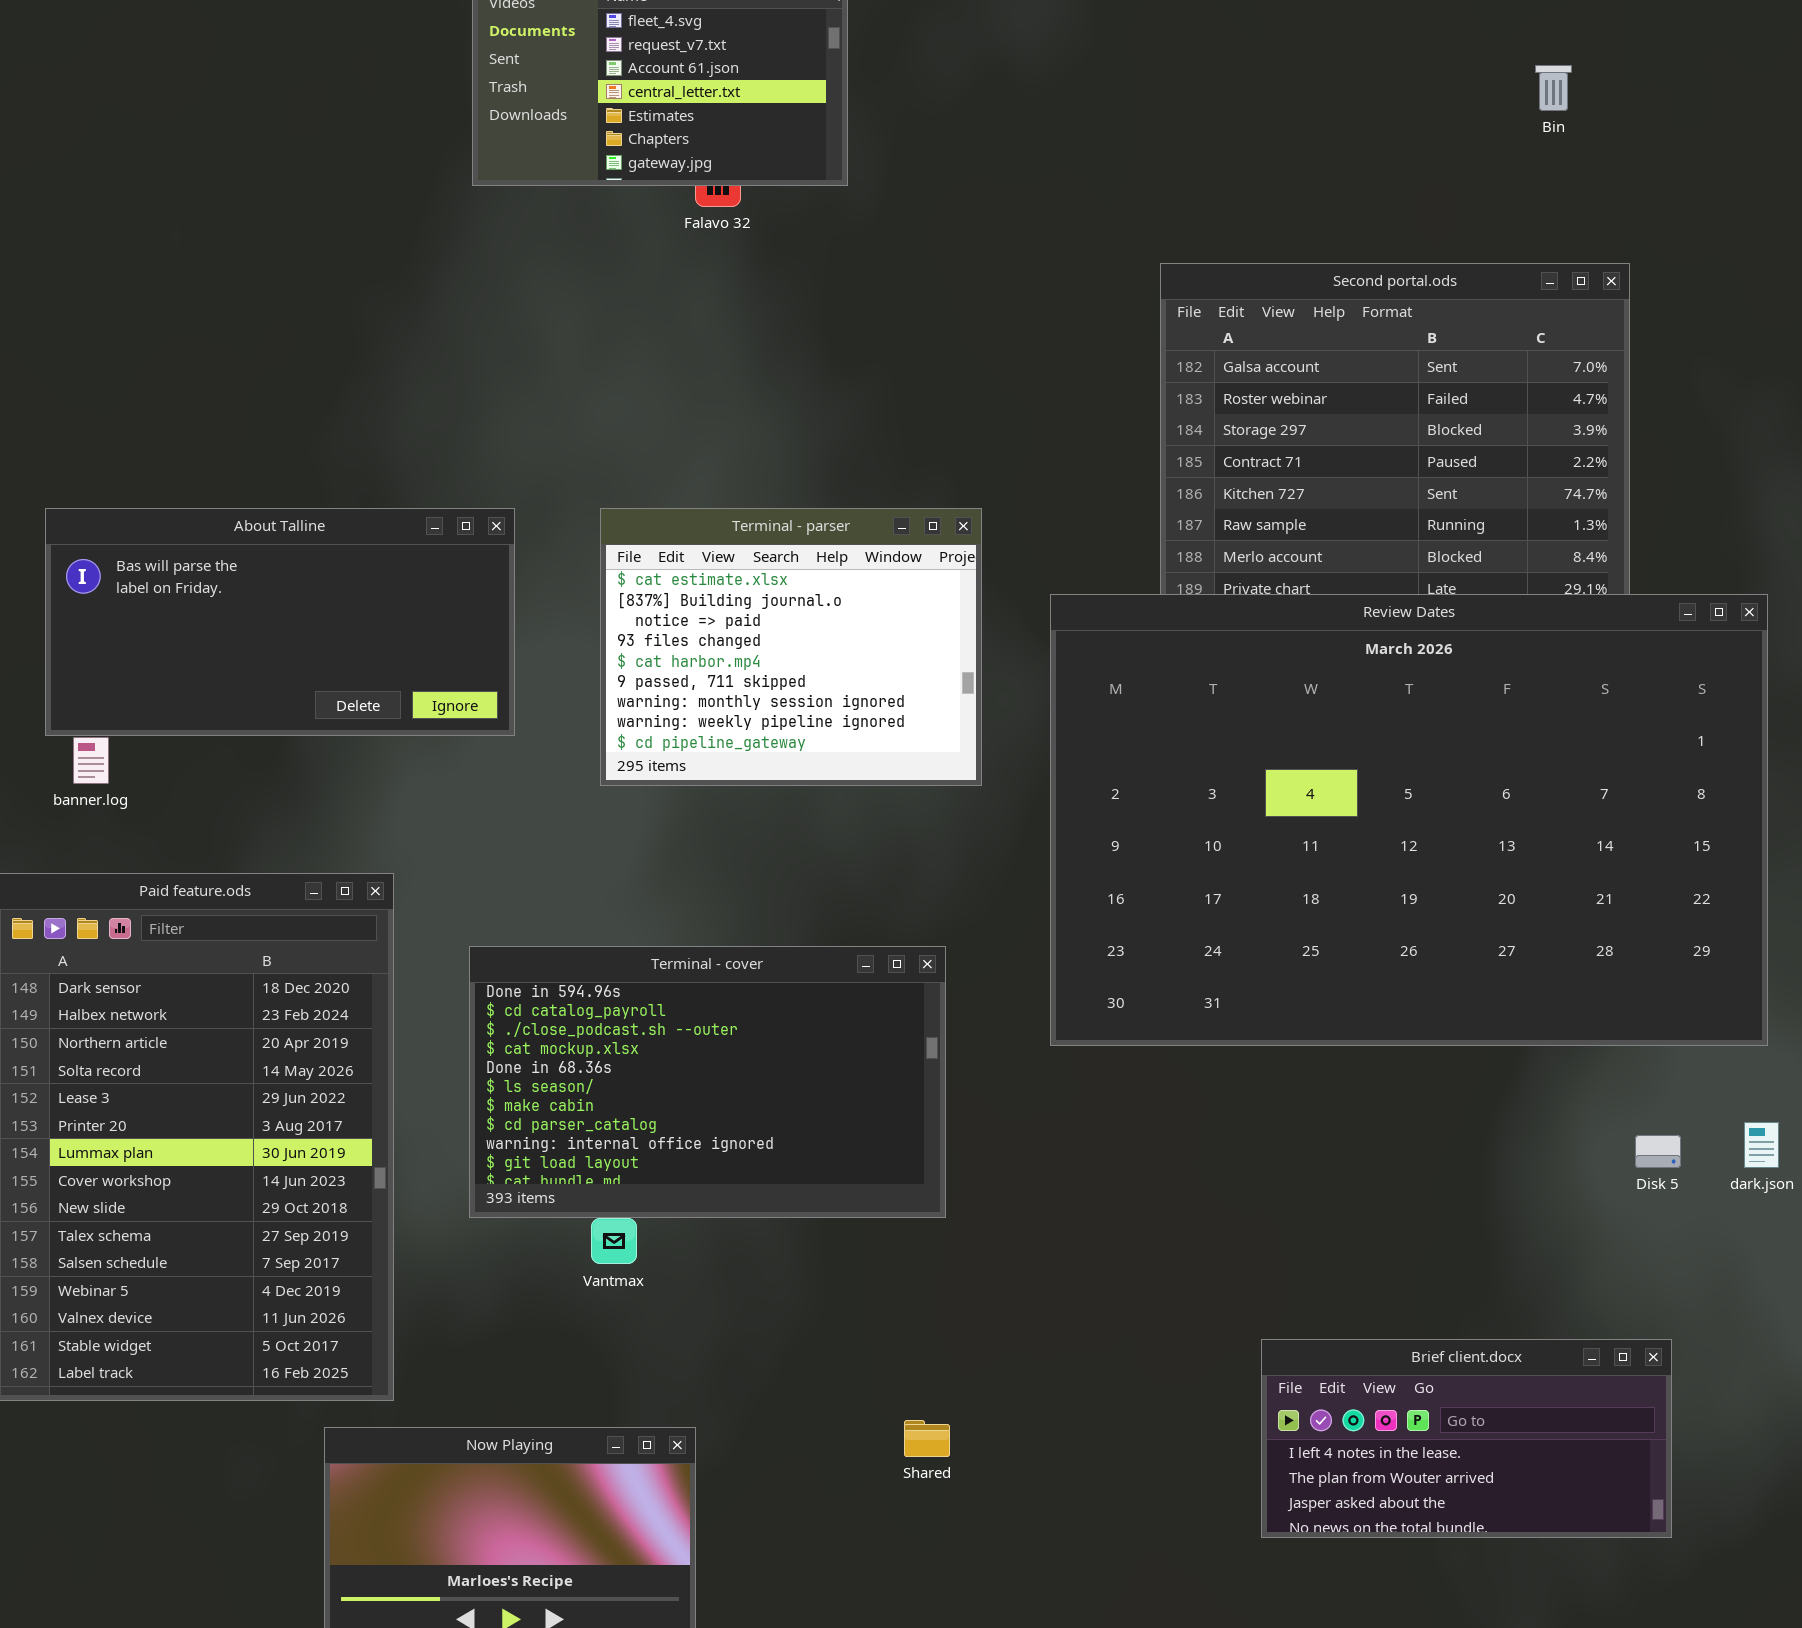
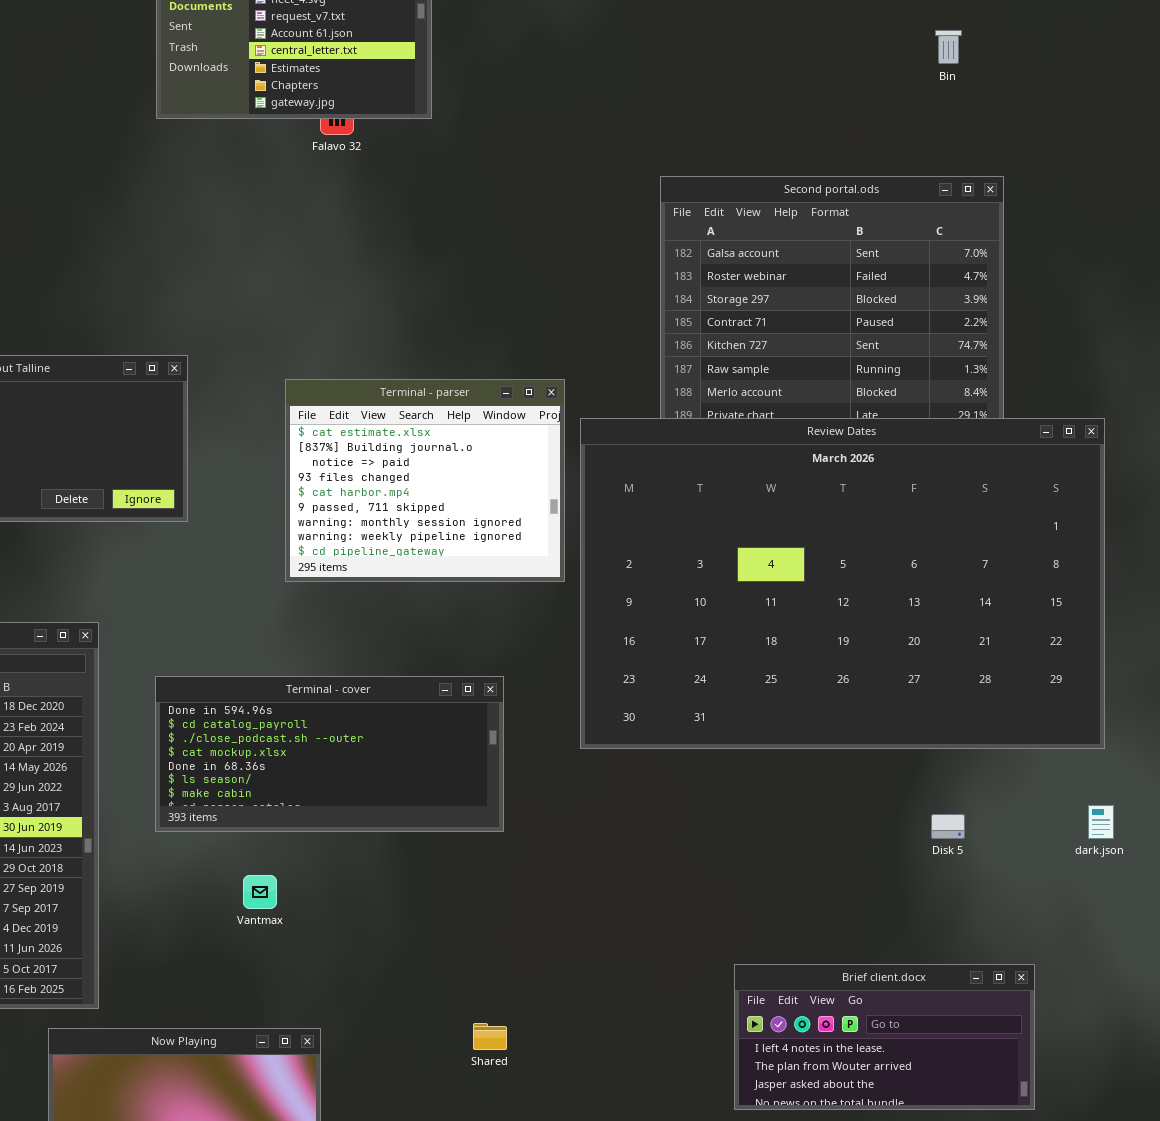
Terminal - parser: [600,508,982,786] -> [285,379,565,582], moved
Terminal - cover: [469,946,946,1218] -> [155,676,504,832], resized
Disk 5: [1635,1135,1681,1168] -> [931,814,965,839], moved

